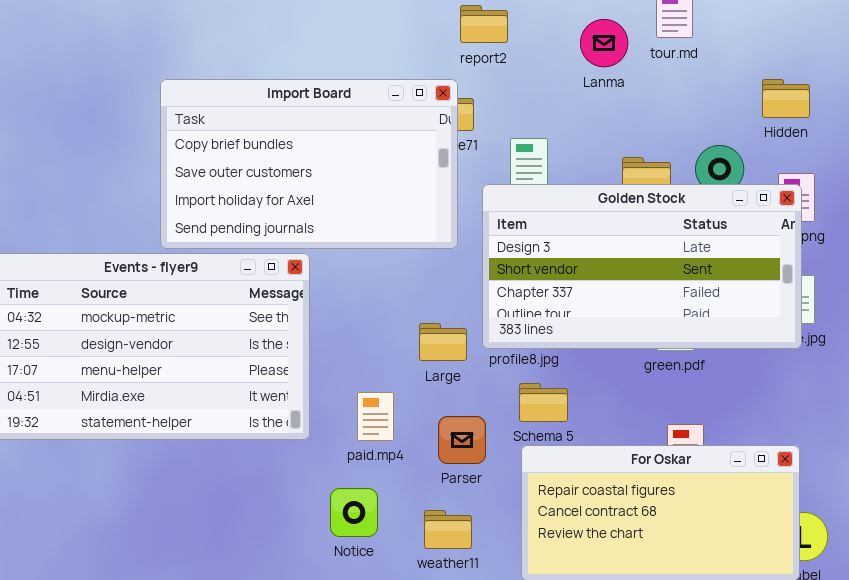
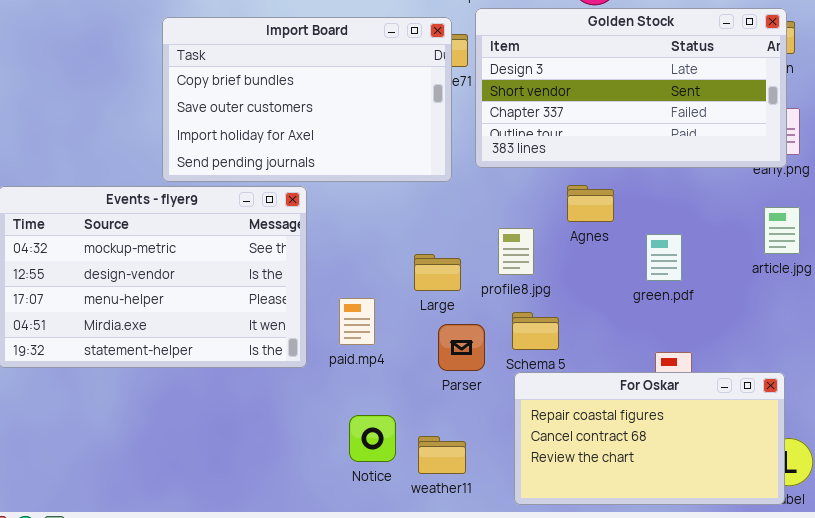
Golden Stock: [482,184,802,349] -> [475,8,787,168], moved
paid.mp4: [357,392,394,441] -> [339,298,375,345], moved
Parser: [438,416,486,464] -> [438,324,485,371], moved
Notice: [330,488,378,537] -> [349,415,396,462], moved

